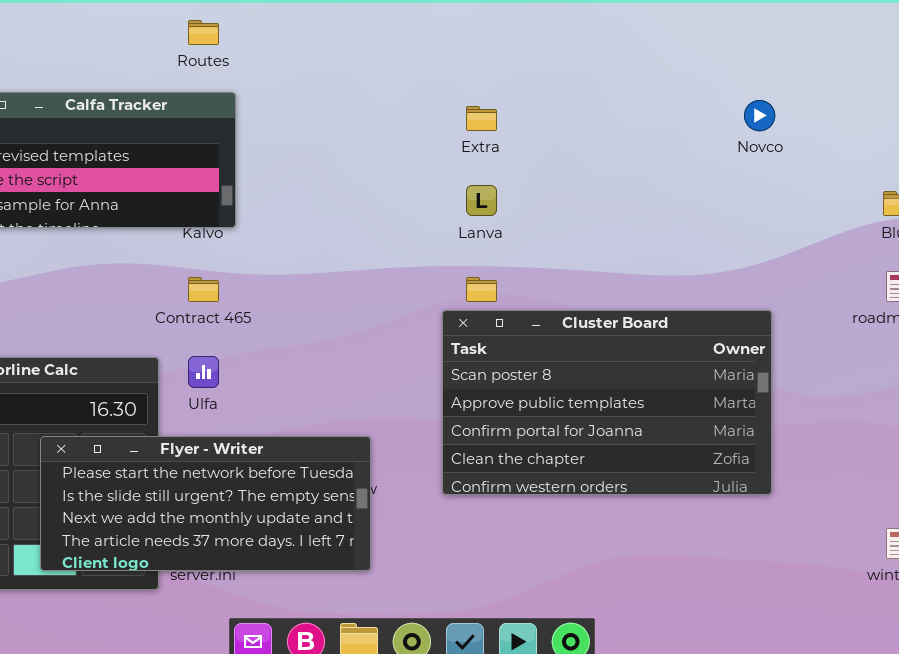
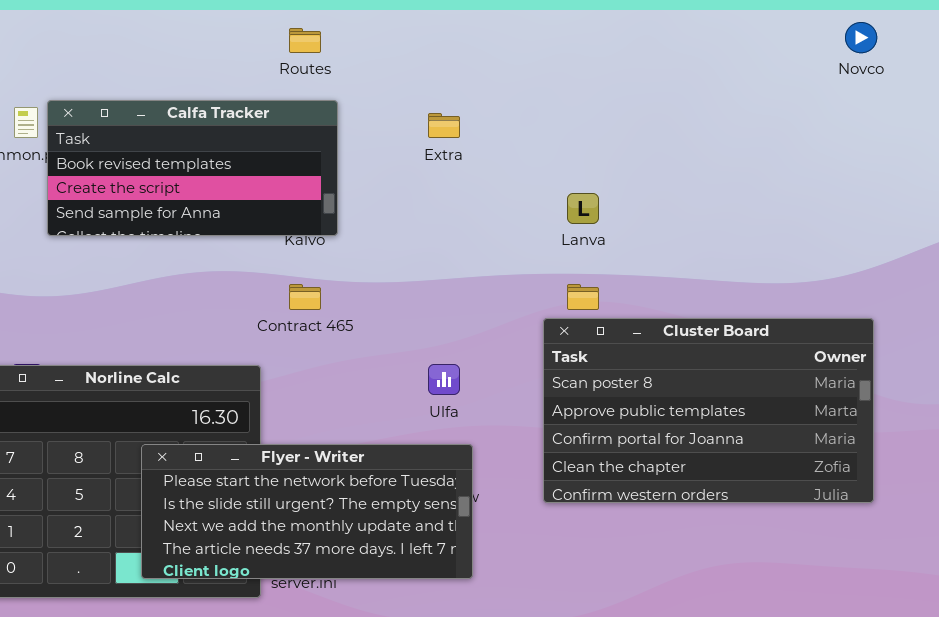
Novco: [744,100,775,131] -> [845,22,877,53], moved
Extra: [466,106,497,131] -> [428,113,460,138], moved
Ulfa: [188,356,219,388] -> [428,364,460,395], moved

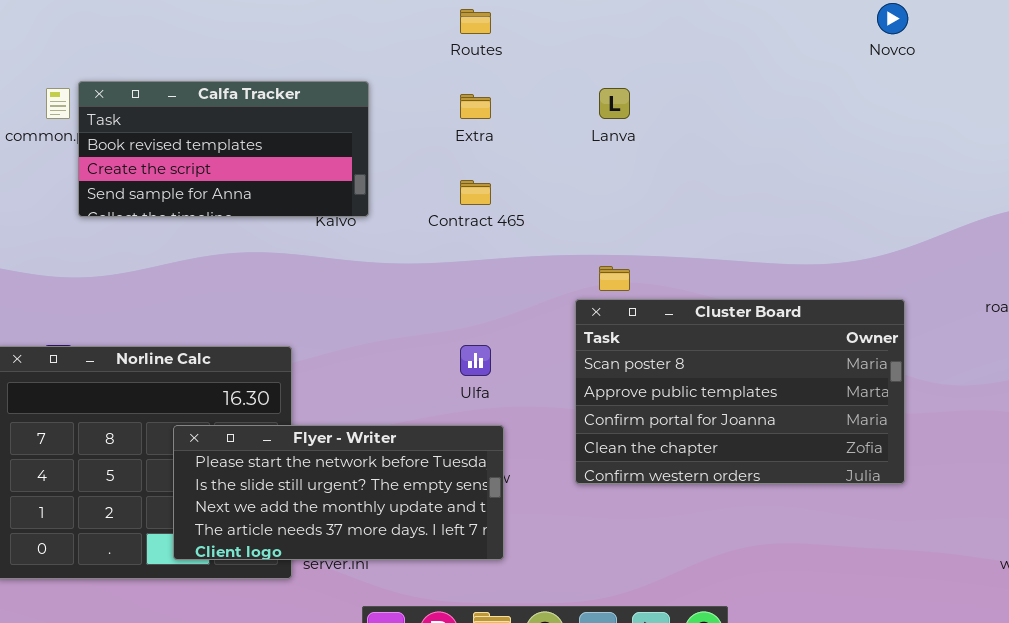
Routes: [289,28,321,53] -> [460,9,491,34], moved
Lanva: [567,193,599,224] -> [599,88,630,119], moved
Contract 465: [289,284,321,310] -> [460,180,491,205], moved

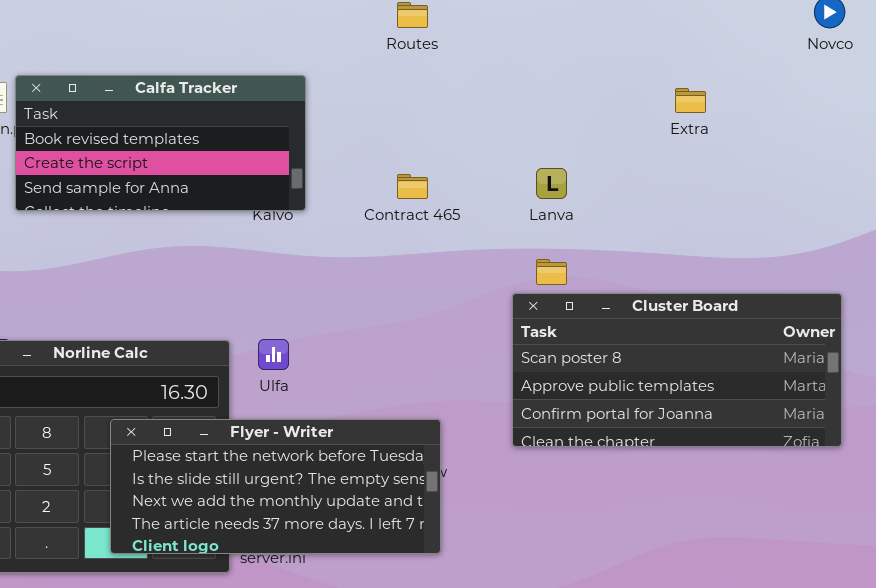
Lanva: [599,88,630,119] -> [536,168,567,199], moved
Extra: [460,94,491,119] -> [675,88,706,113], moved
Cluster Board: [575,299,905,484] -> [512,293,842,447], resized
Ulfa: [460,345,491,376] -> [258,339,289,370], moved

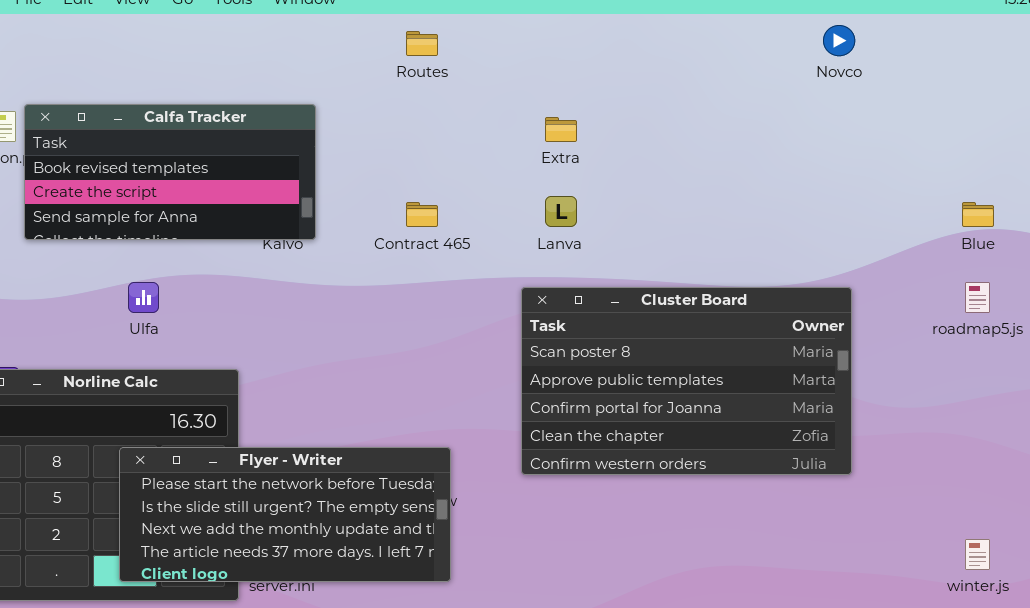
Extra: [675,88,706,113] -> [545,117,577,142], moved
Cluster Board: [512,293,842,447] -> [521,287,852,475], resized
Ulfa: [258,339,289,370] -> [128,282,159,313], moved

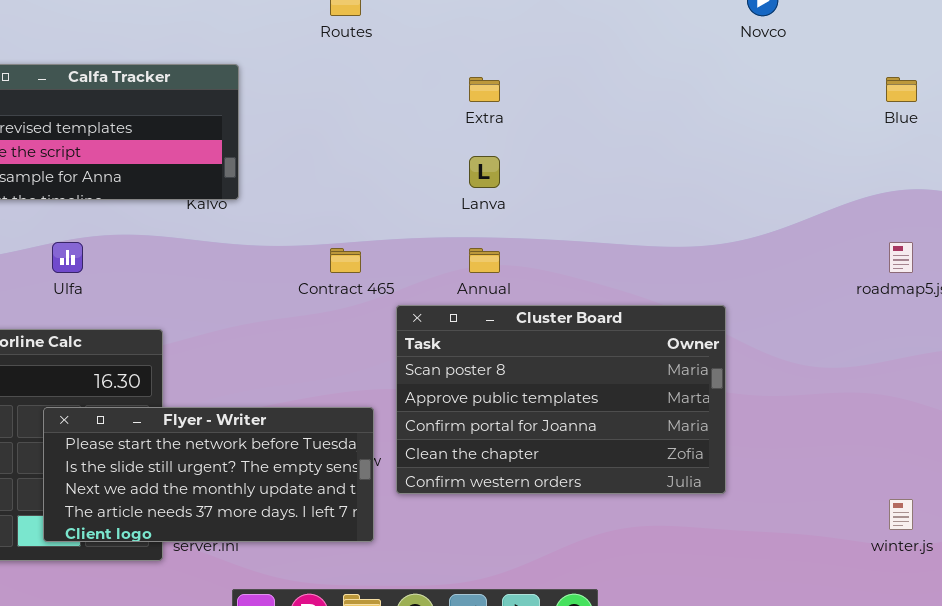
Contract 465: [406,202,438,227] -> [330,248,361,273], moved
Blue: [962,202,994,227] -> [886,77,917,102], moved
Cluster Board: [521,287,852,475] -> [396,305,726,494], moved

